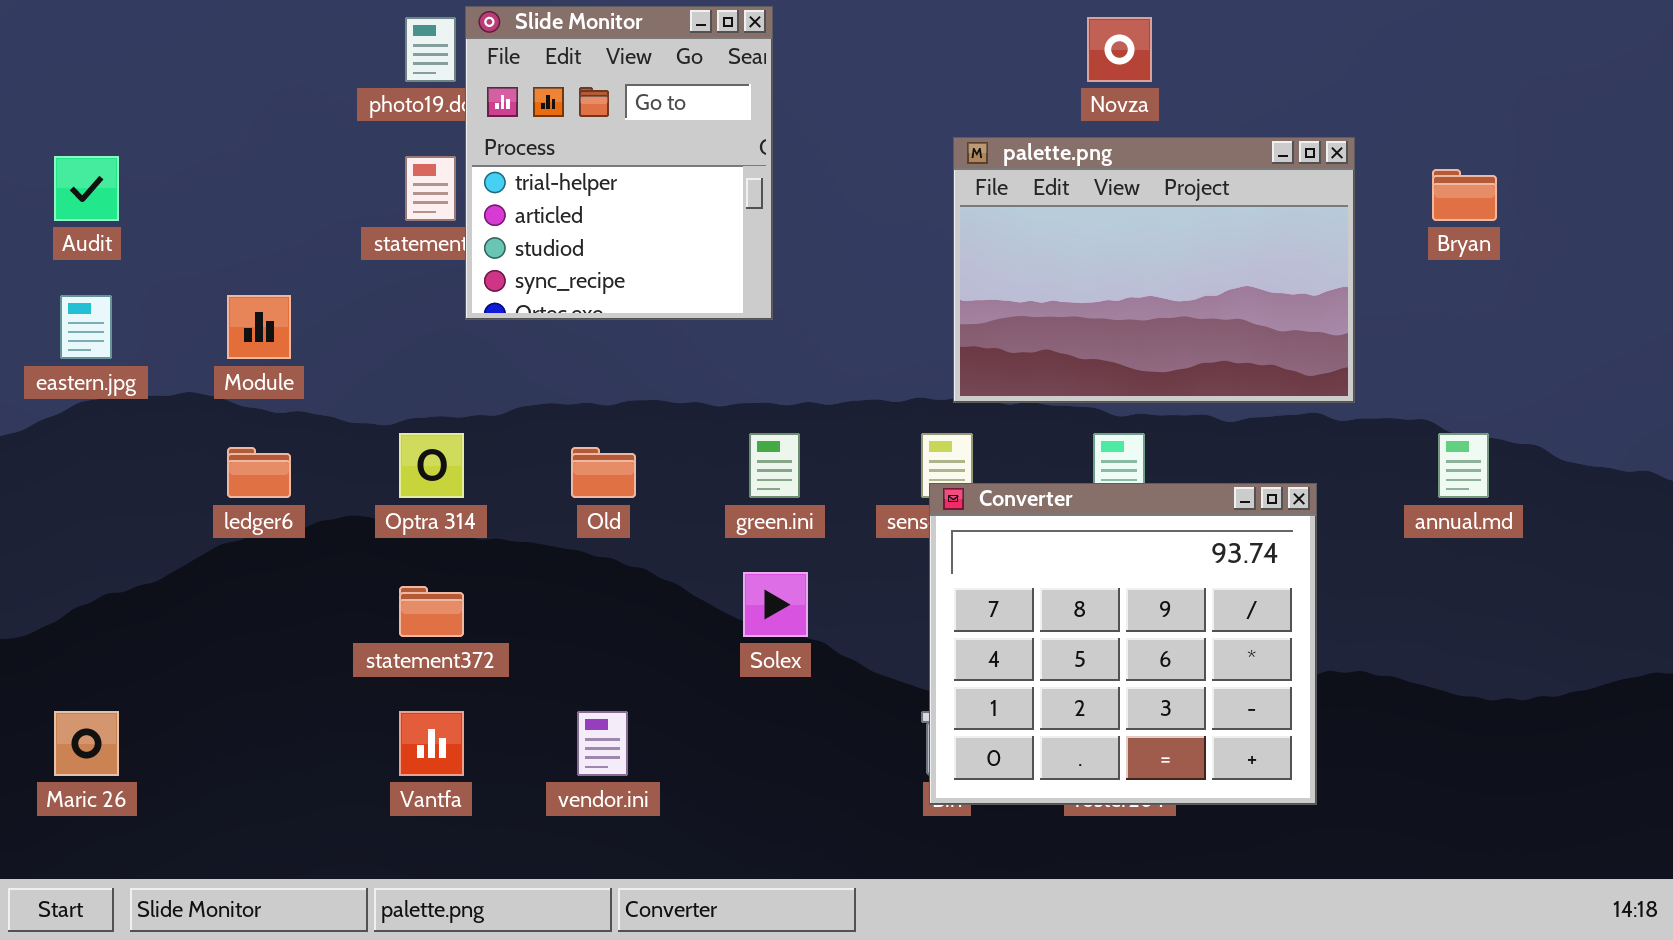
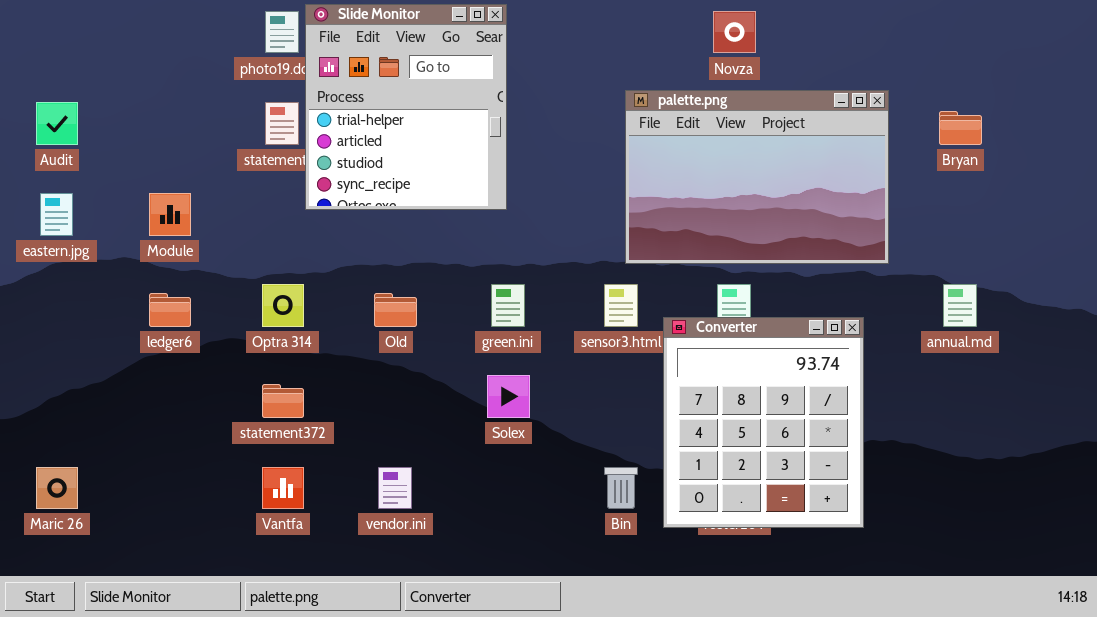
Converter: [929,483,1317,805] -> [663,317,864,528], resized

